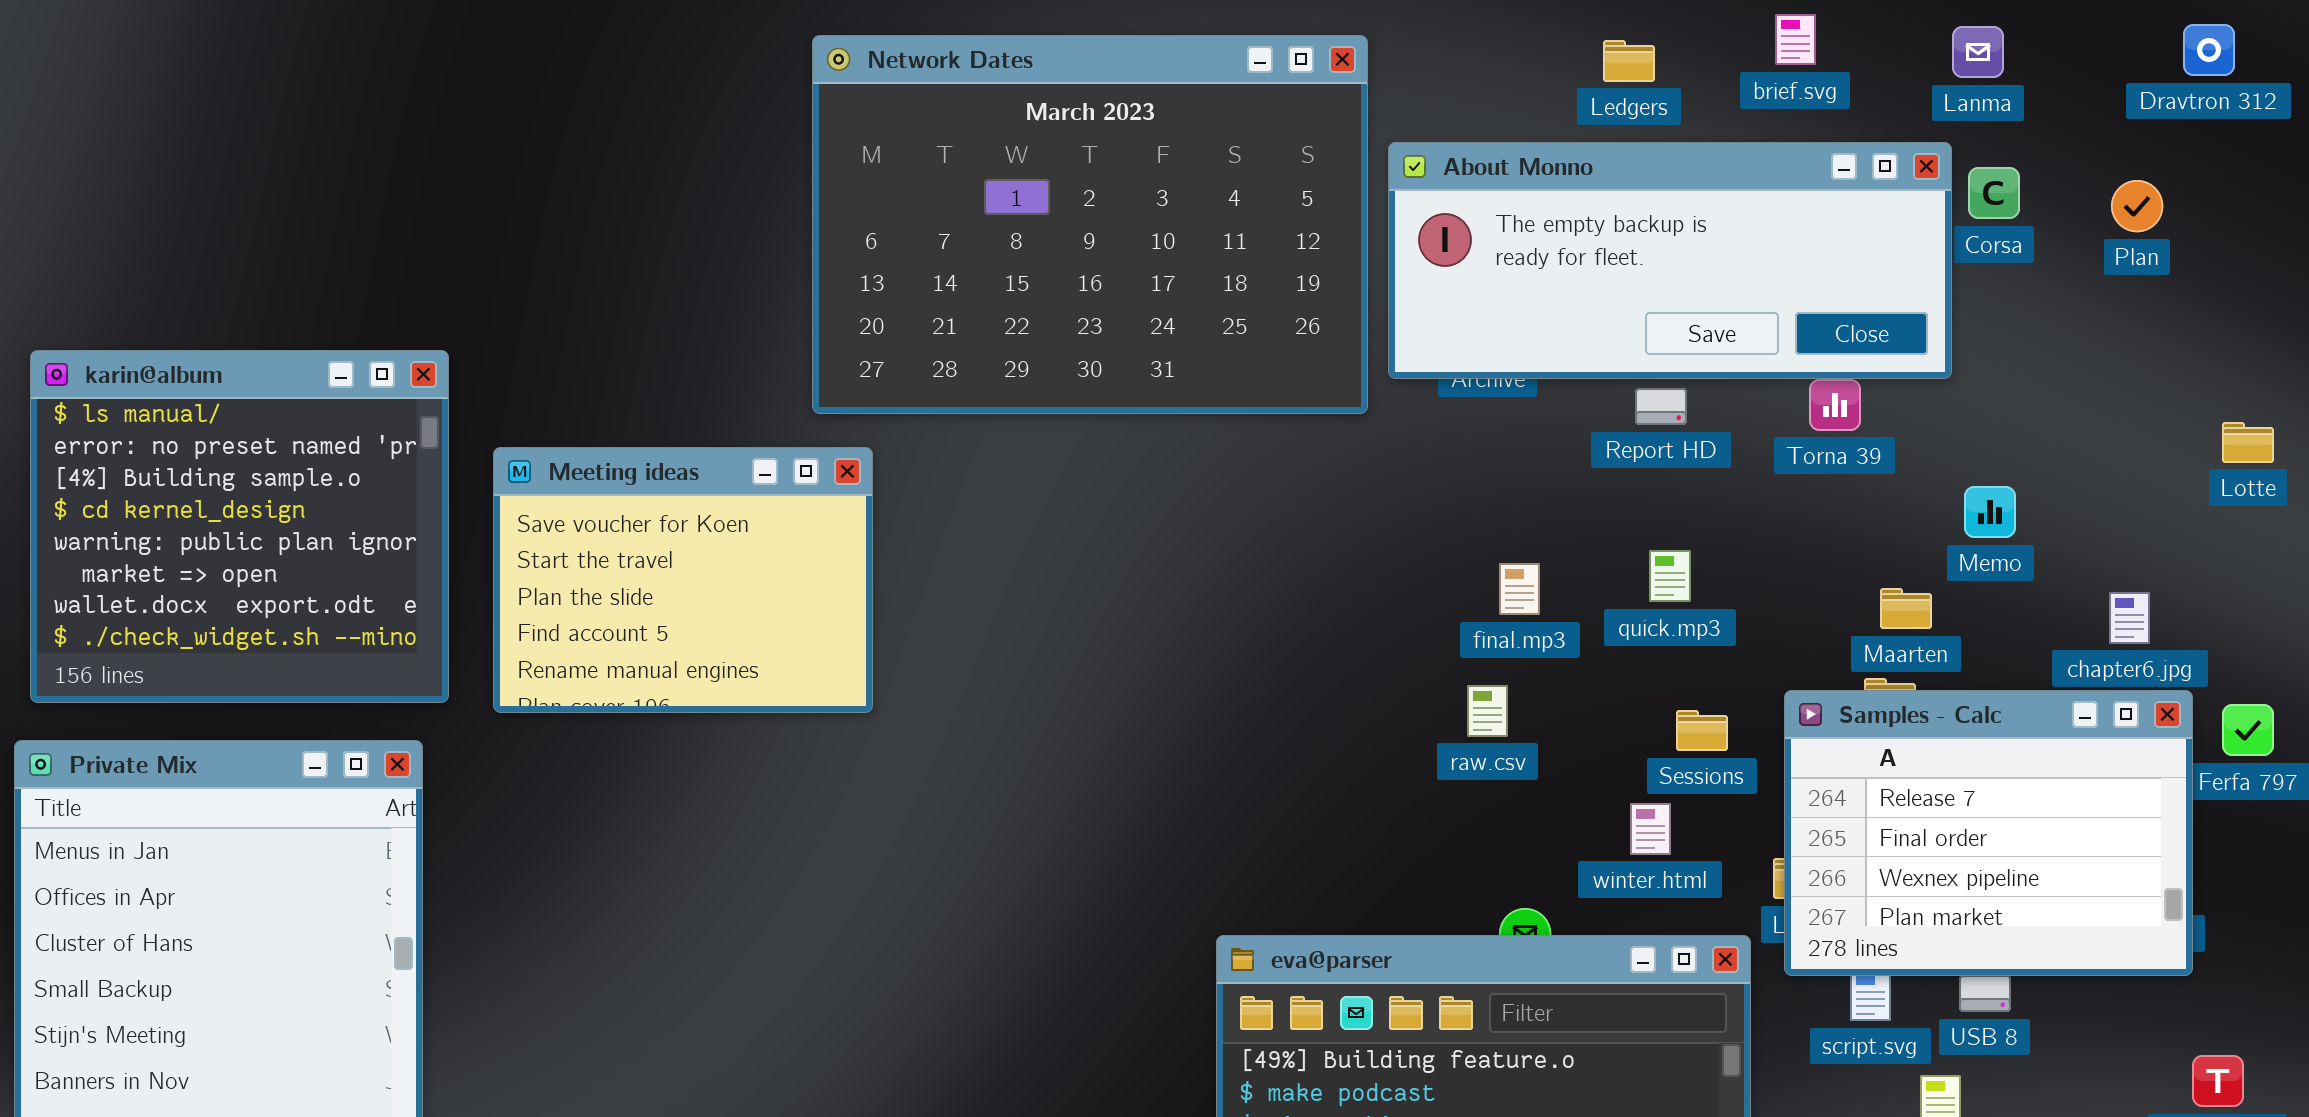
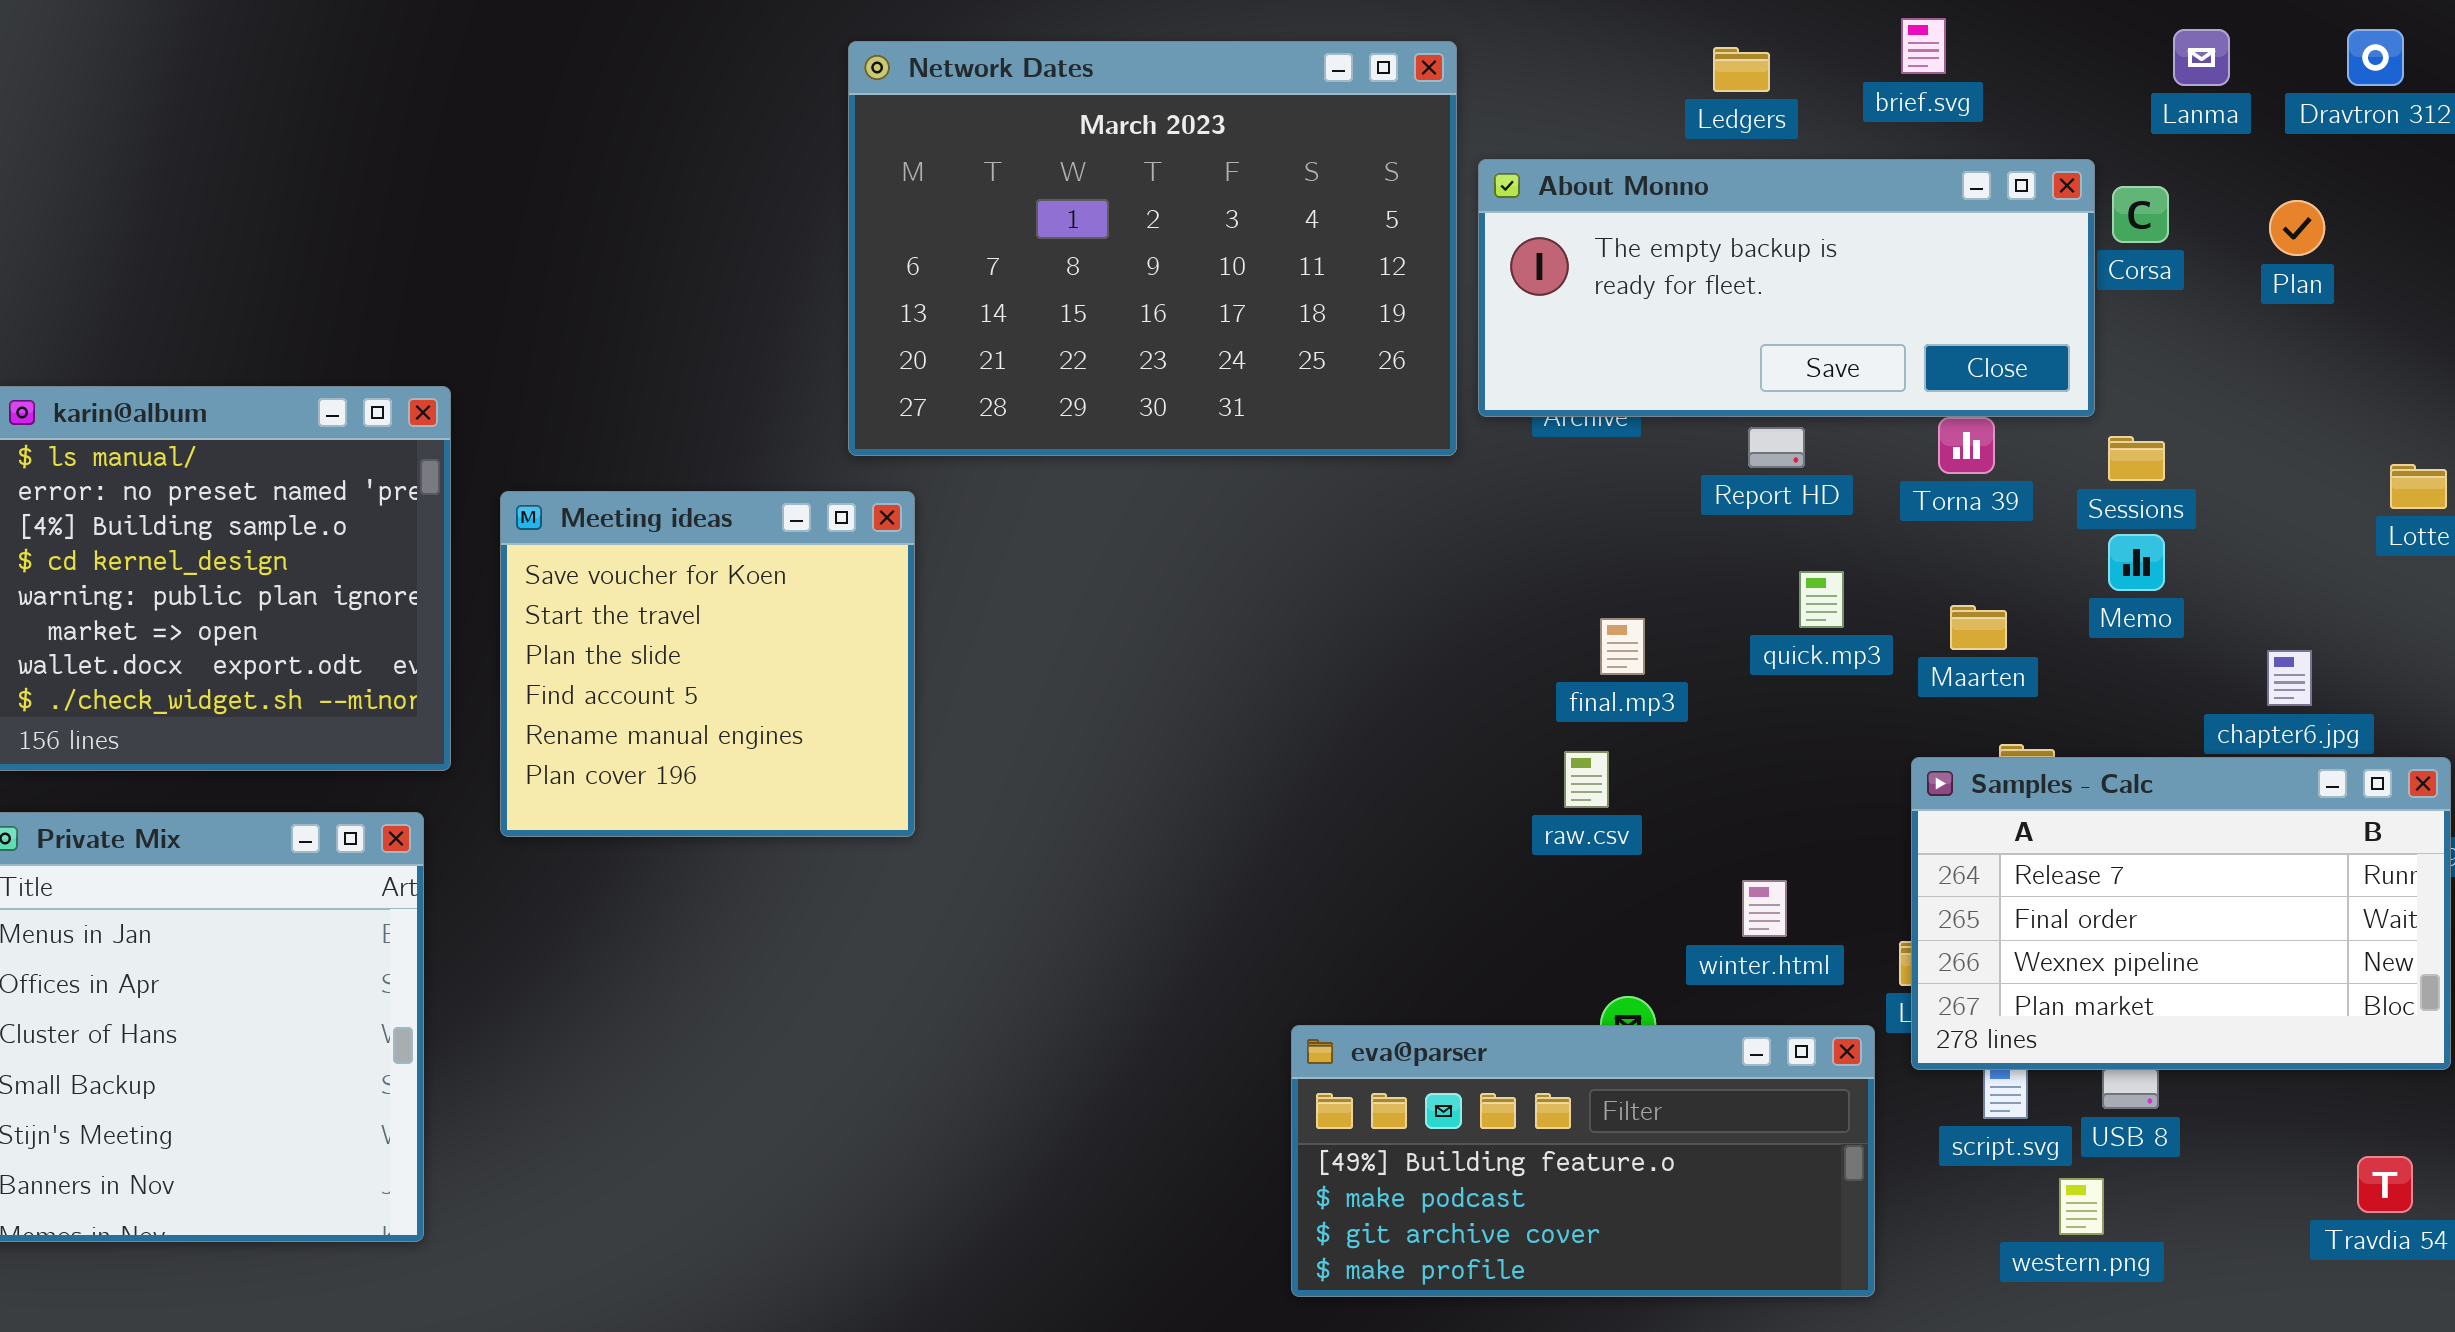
Lanma: [1952,26,2004,78] -> [2173,29,2230,86], moved
Meeting ideas: [493,447,873,713] -> [500,491,915,837], resized
quick.mp3: [1649,550,1691,602] -> [1799,571,1844,628], moved
Maarten: [1880,588,1932,629] -> [1950,605,2007,650], moved
Samples - Calc: [1784,690,2193,976] -> [1911,757,2451,1070], resized
Sessions: [1676,710,1728,751] -> [2108,436,2165,481], moved

